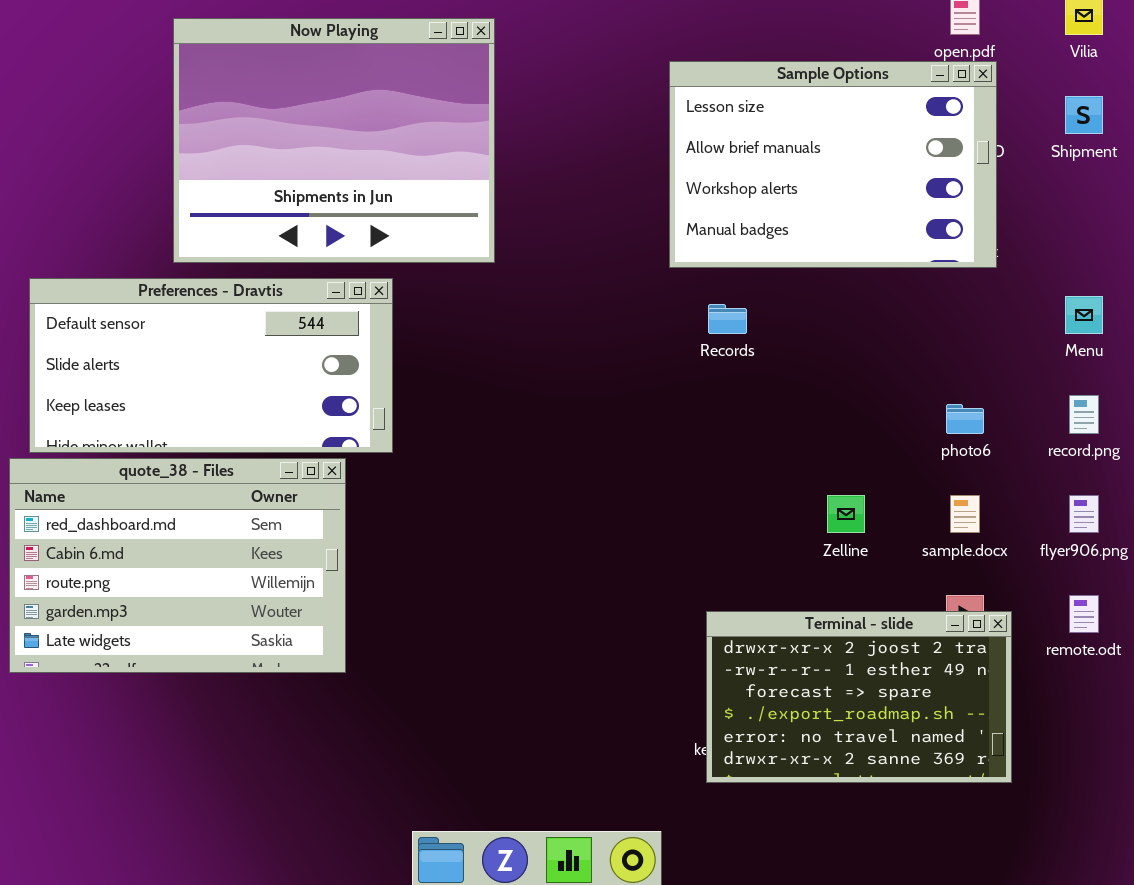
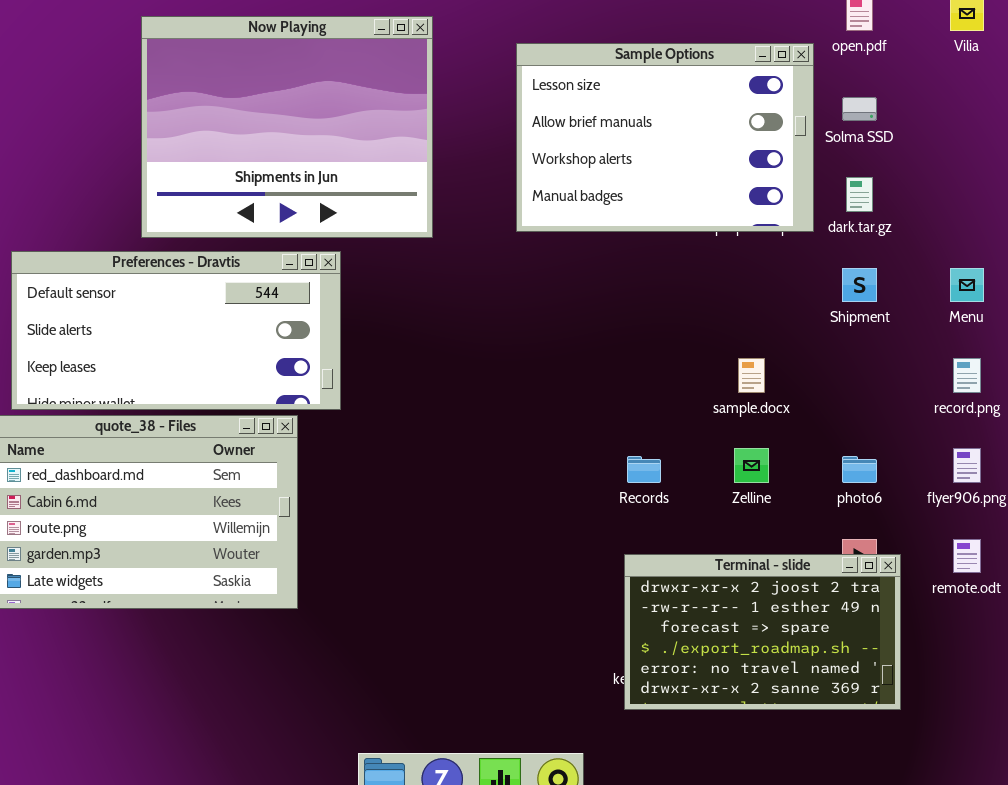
Sample Options: [669,61,997,268] -> [516,43,814,232], moved
Shipment: [1065,96,1103,134] -> [842,268,877,302], moved
Records: [708,304,747,334] -> [627,456,661,483], moved
photo6: [946,404,984,434] -> [842,456,877,483], moved
sample.docx: [950,495,980,533] -> [738,358,765,393], moved

